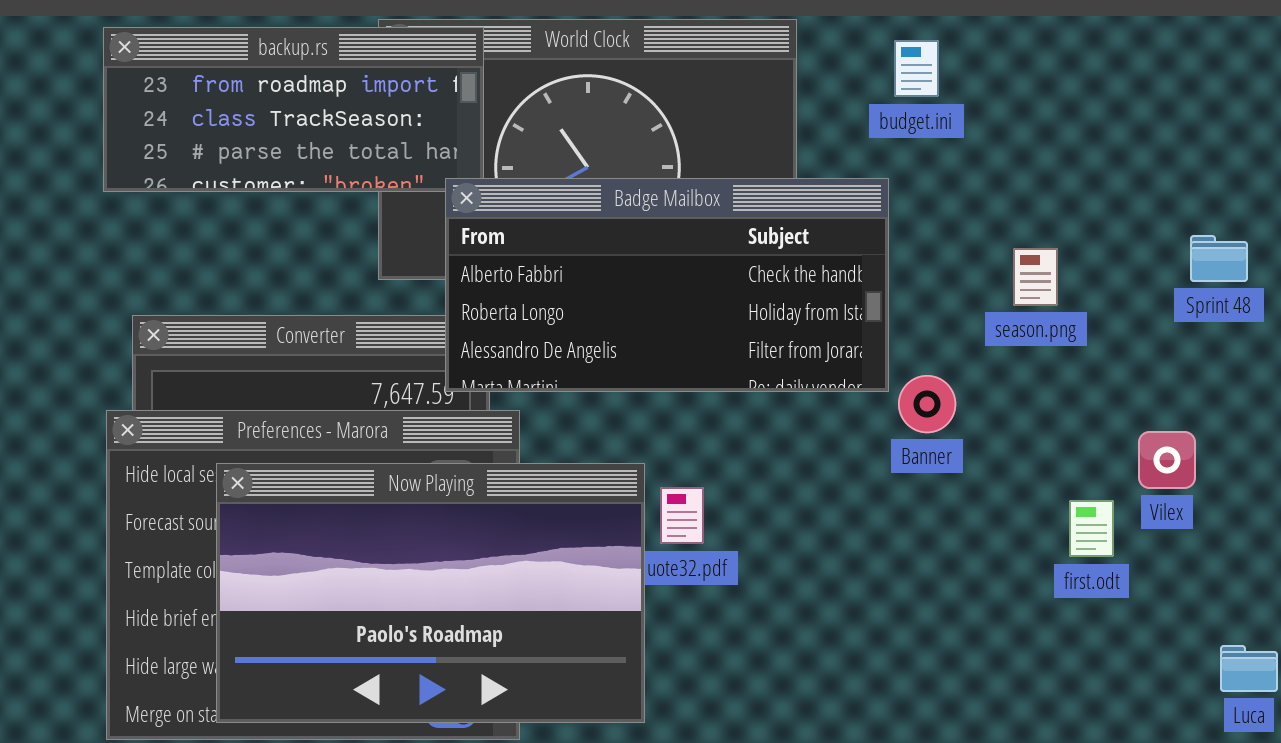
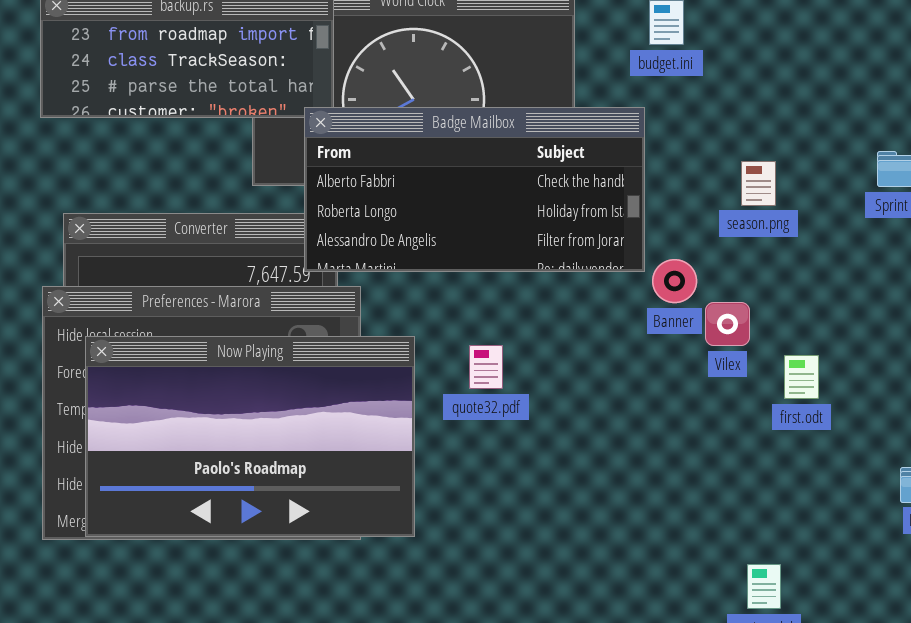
Vilex: [1138,431,1196,489] -> [705,302,750,346], moved
Now Playing: [216,463,645,723] -> [85,336,415,537], moved

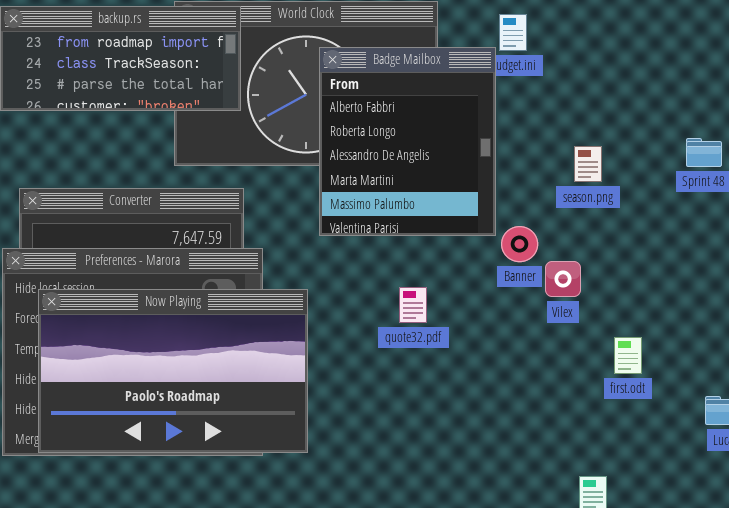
Badge Mailbox: [304,107,645,272] -> [319,47,496,236], resized
quote32.pdf: [469,345,503,389] -> [399,287,427,323], moved
first.odt: [784,355,819,399] -> [614,337,642,374], moved

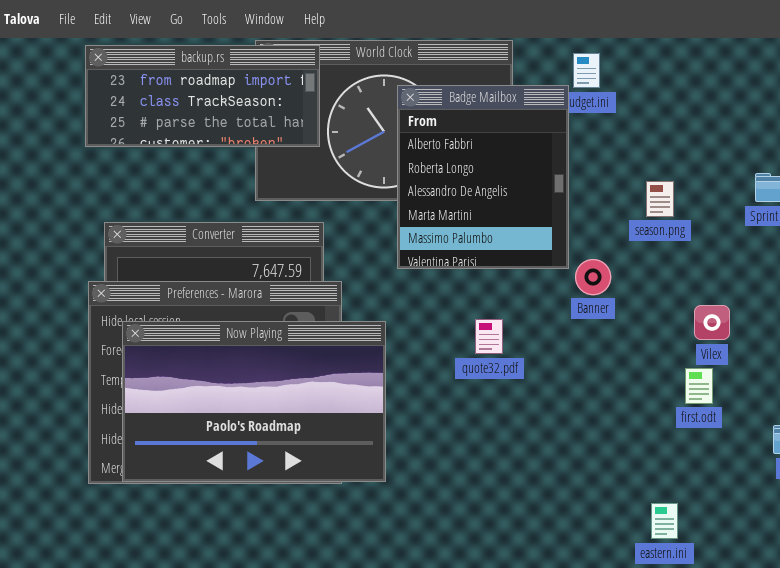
Vilex: [545,261,581,297] -> [694,305,730,340], moved

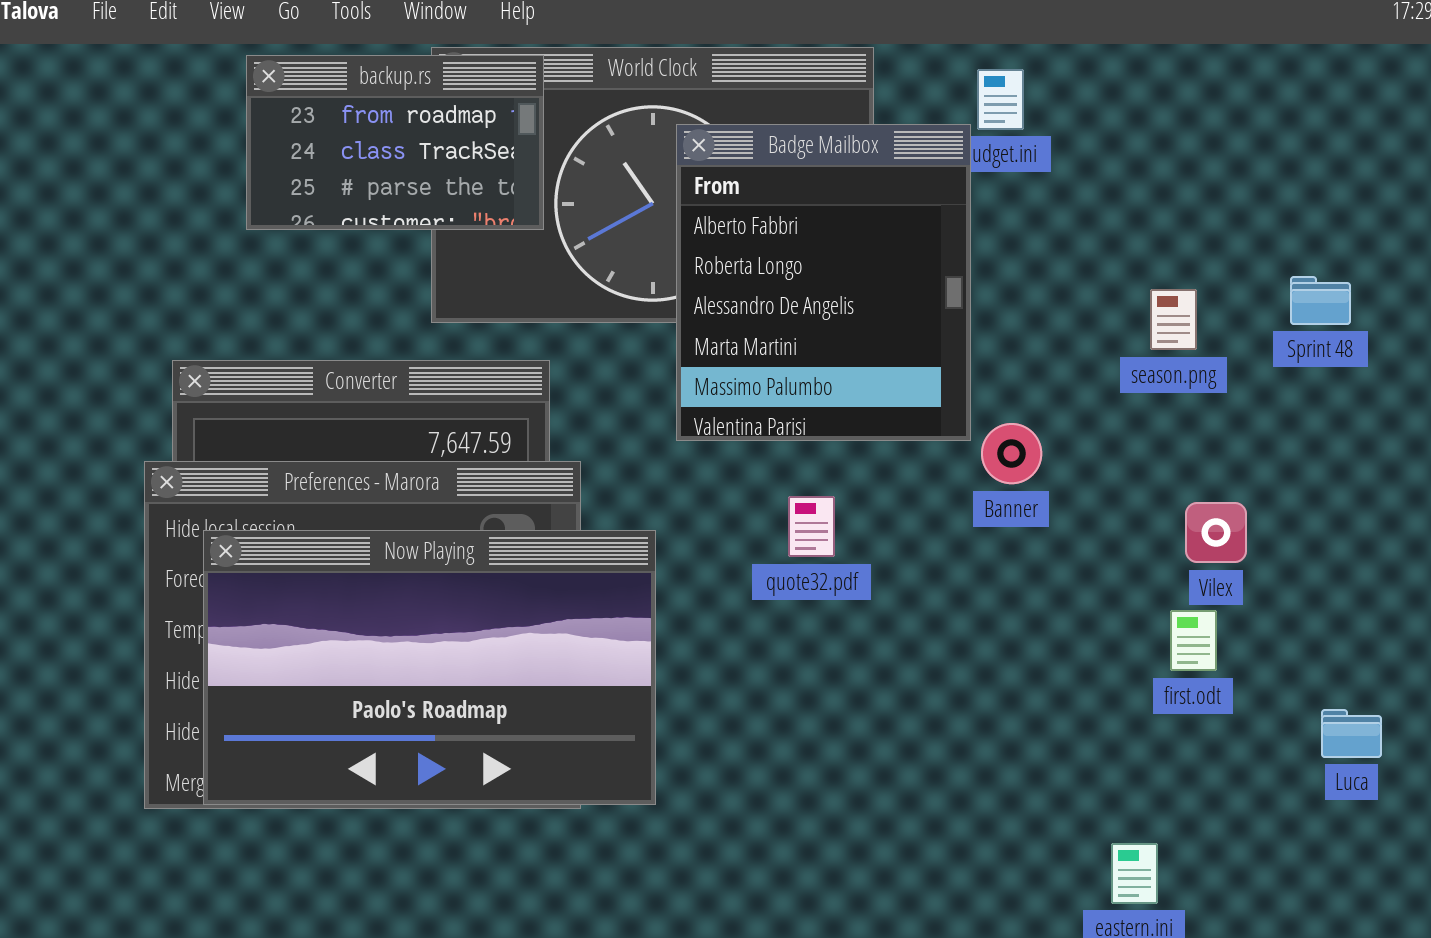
backup.rs: [85,45,320,147] -> [246,55,544,230], resized
season.png: [646,181,674,217] -> [1150,289,1197,350], moved
quote32.pdf: [475,319,503,354] -> [788,496,835,557], moved

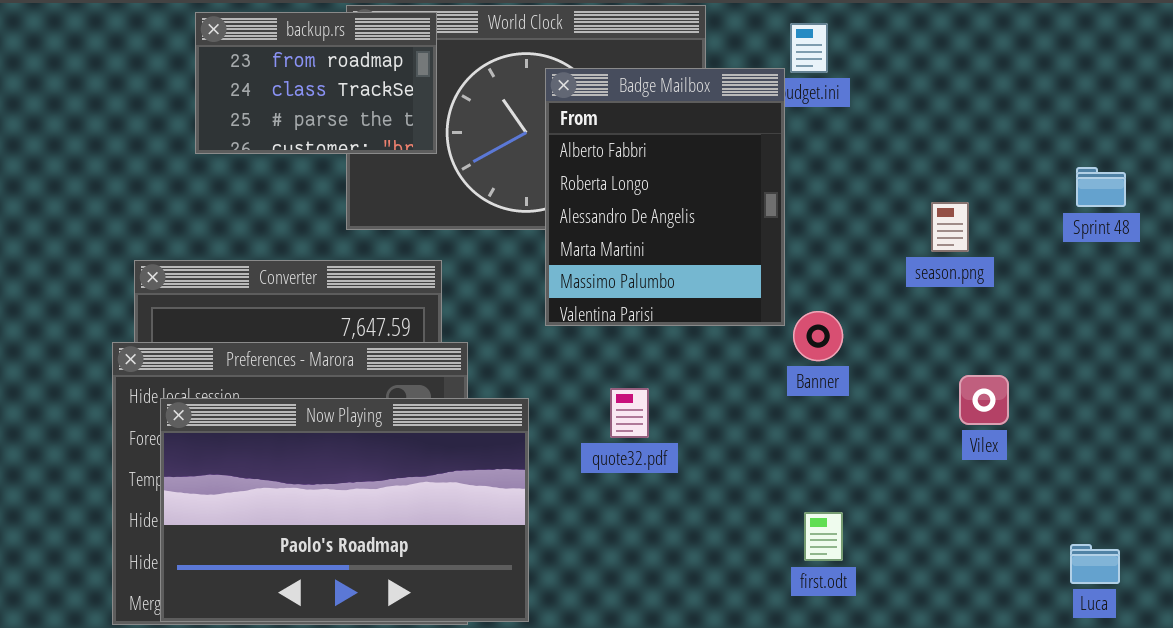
Sprint 48: [1290,276,1351,325] -> [1076,167,1126,207], moved
quote32.pdf: [788,496,835,557] -> [610,388,649,438], moved
first.odt: [1170,610,1217,671] -> [804,512,843,561], moved

